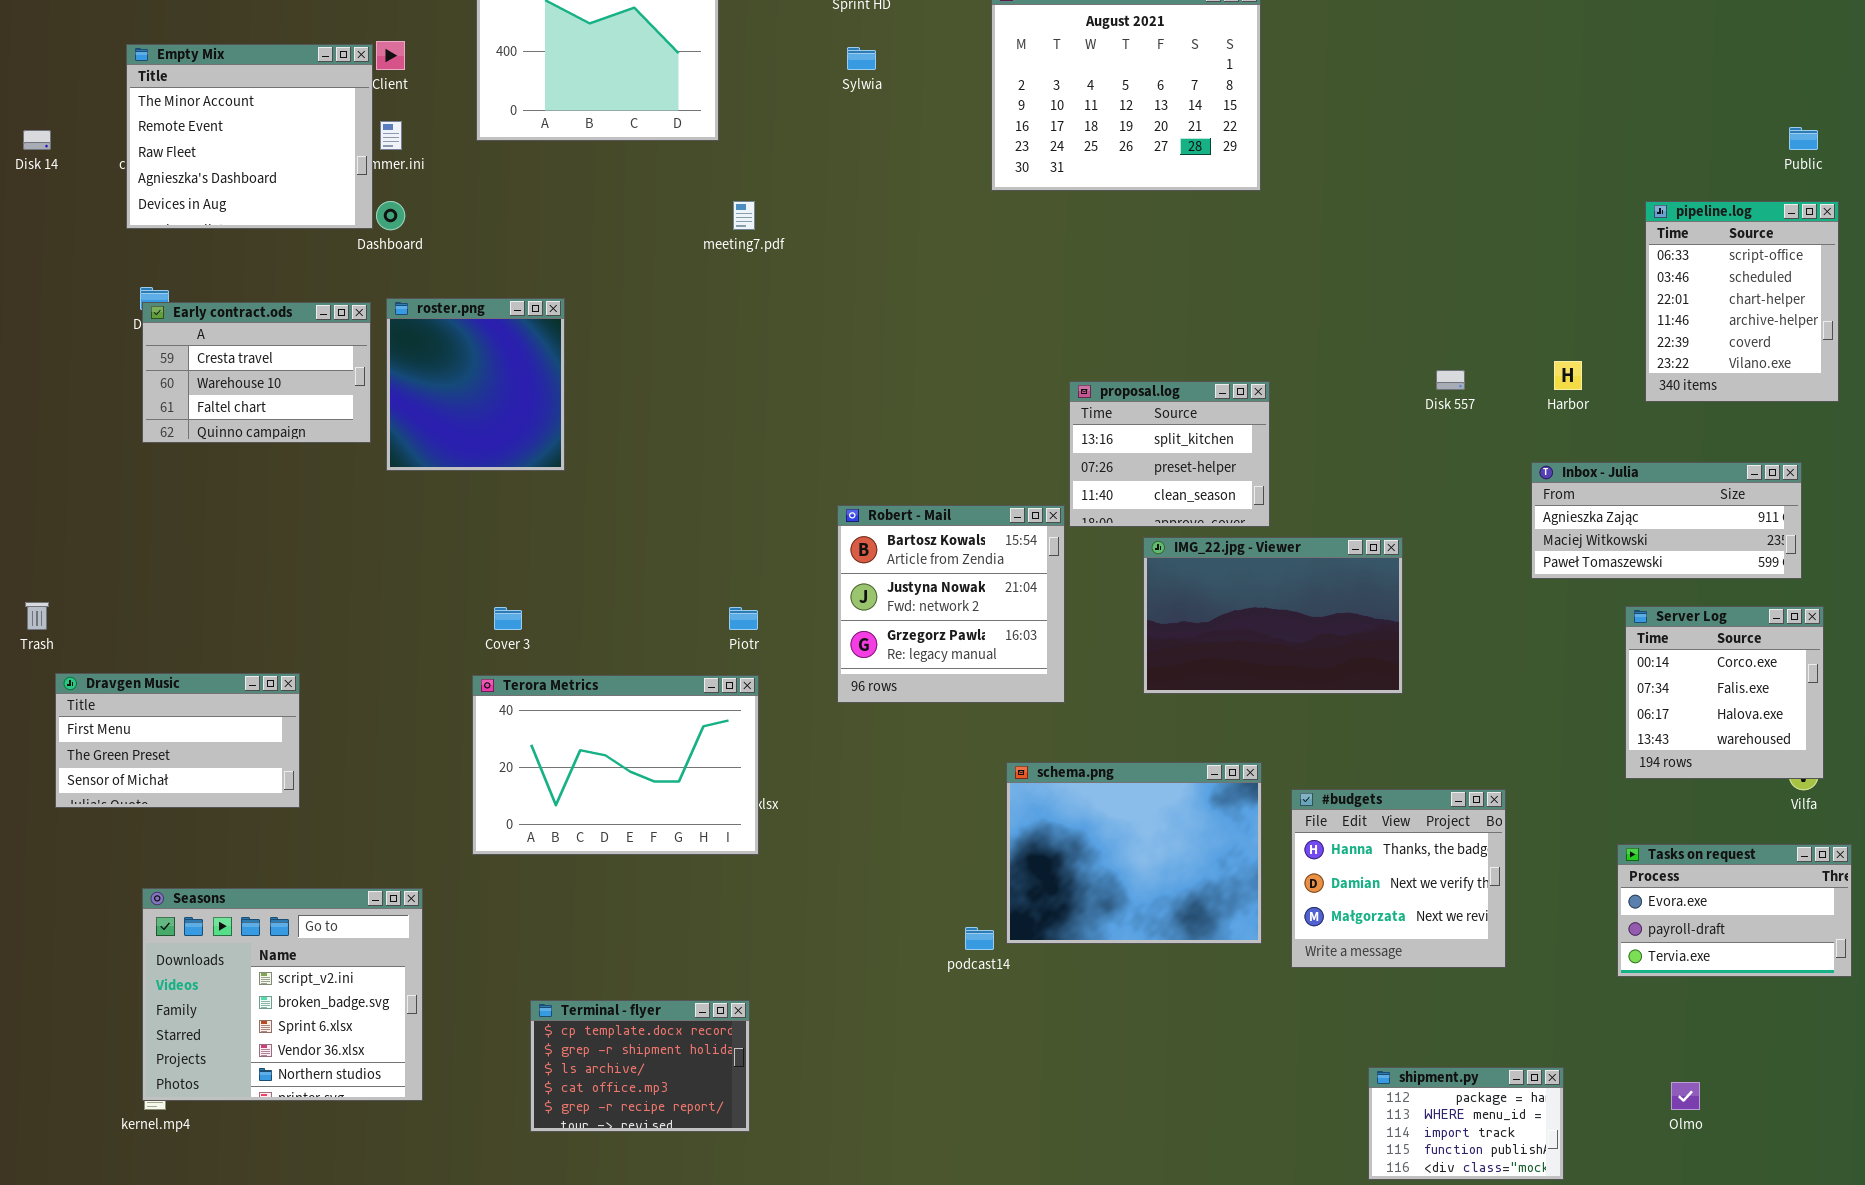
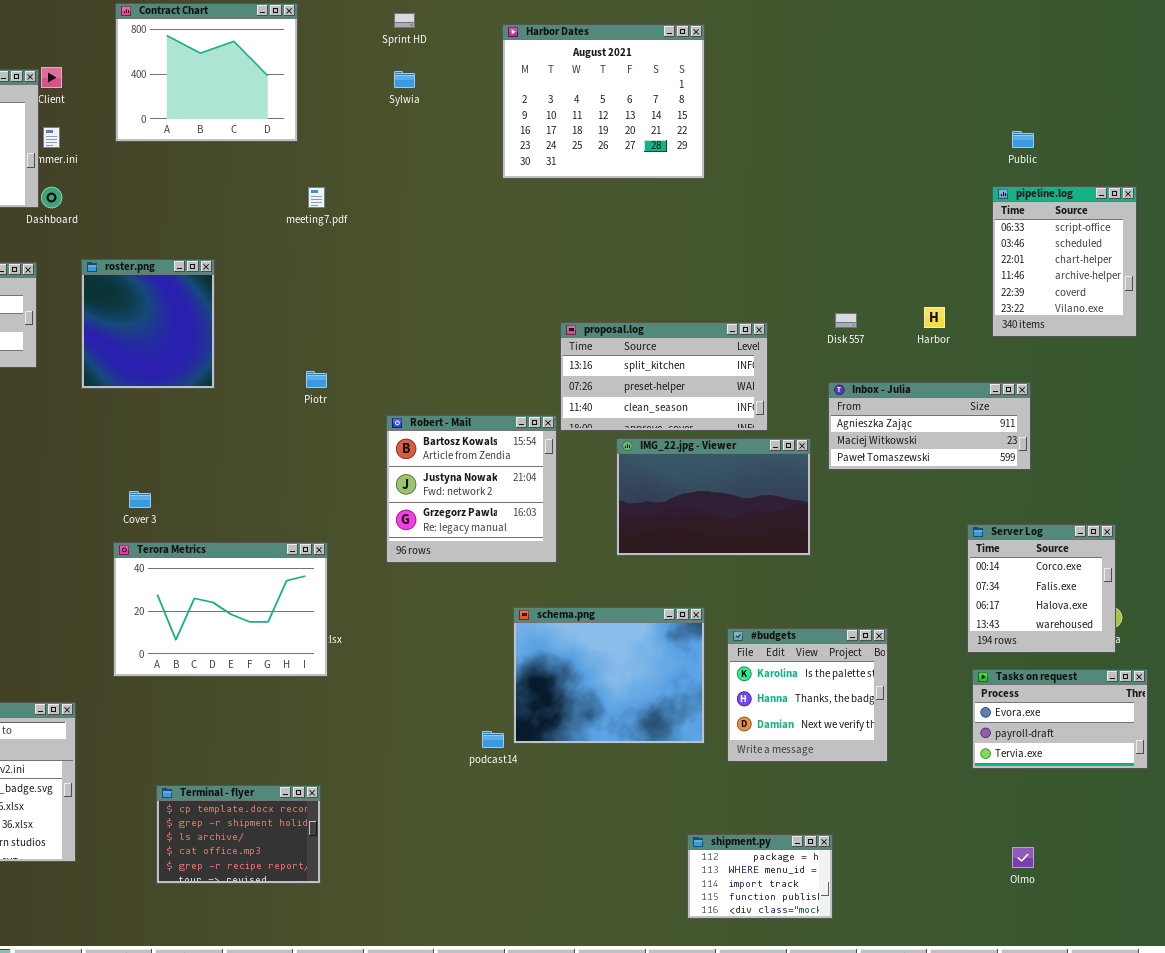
Public: [1789,127,1818,150] -> [1012,131,1034,148], moved
roster.png: [386,298,565,471] -> [81,259,215,389], moved
proposal.log: [1069,381,1270,527] -> [560,322,768,431], resized
Inbox - Julia: [1531,462,1802,579] -> [828,382,1031,470], moved
Server Log: [1625,606,1824,779] -> [967,524,1116,653], moved
Piotr: [729,607,758,630] -> [306,371,327,388], moved
#budgets: [1291,789,1506,968] -> [727,628,888,762], scrolled up 1 row
shipment.py: [1368,1067,1564,1180] -> [687,834,833,919], moved

